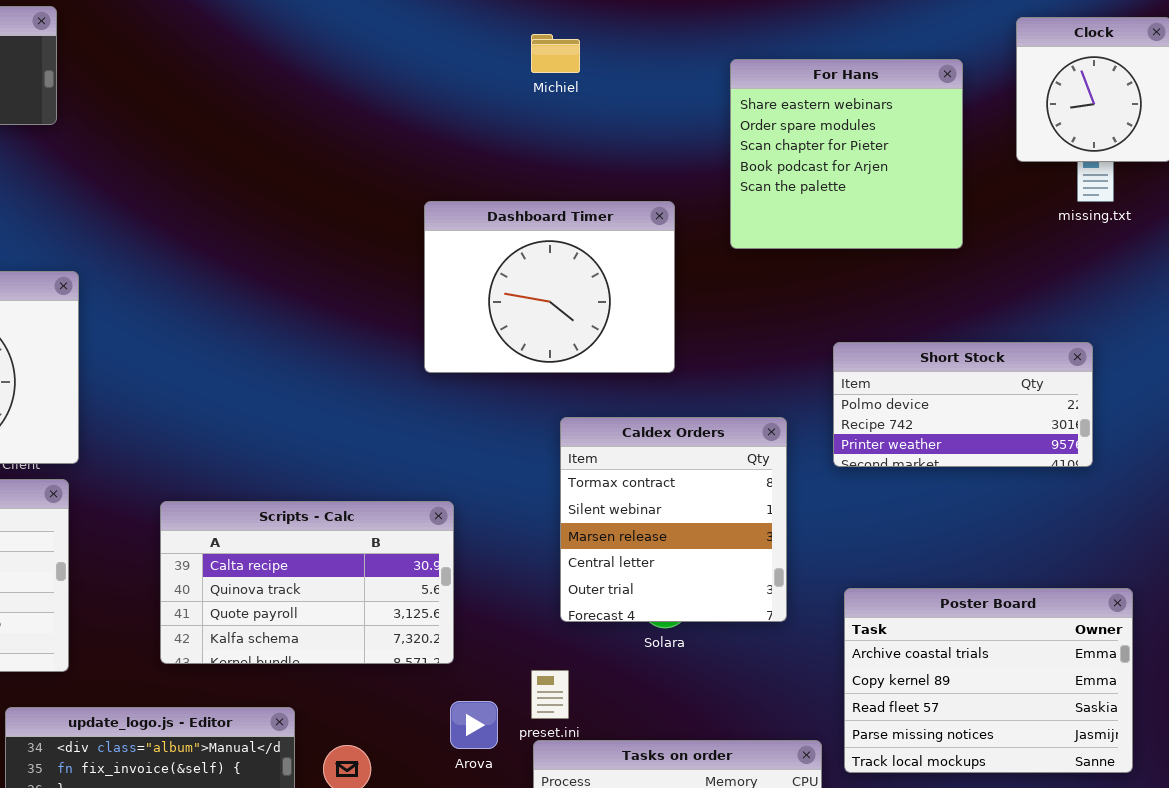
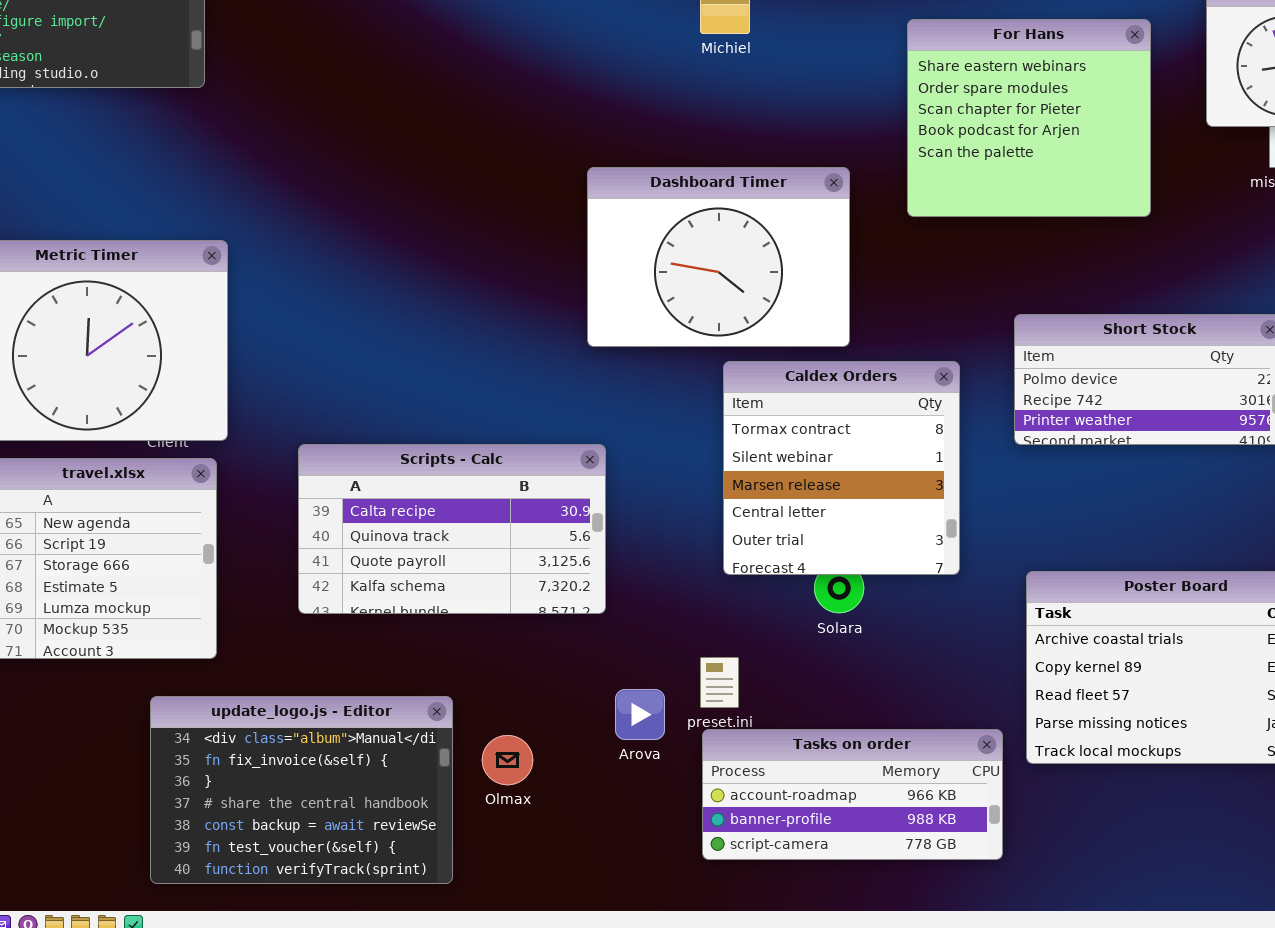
Caldex Orders: [560,417,787,622] -> [723,361,960,575], moved
Scripts - Calc: [160,501,454,664] -> [298,444,606,614], moved

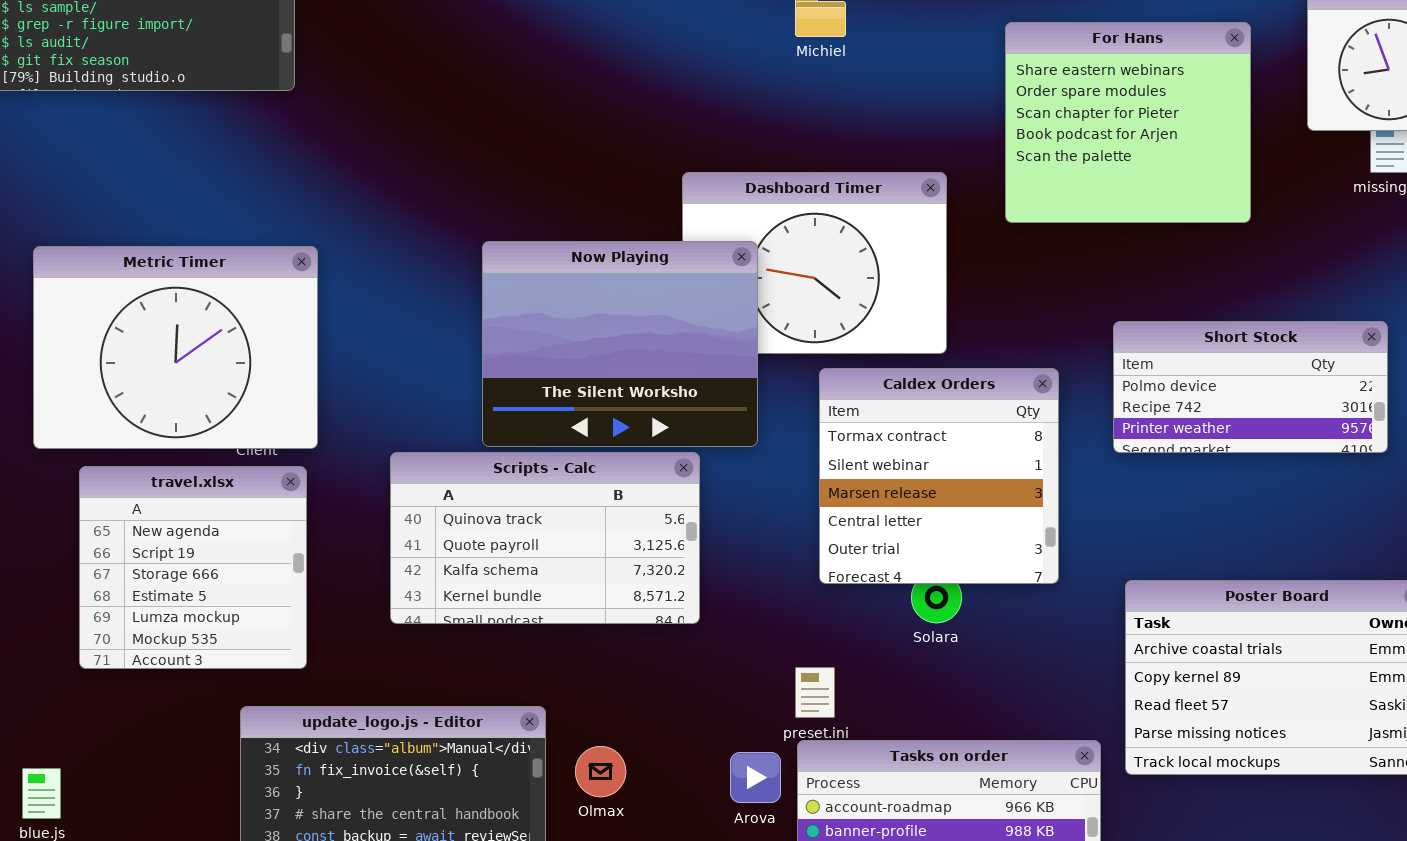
Now Playing: none -> [482,241,758,447], opened
Scripts - Calc: [298,444,606,614] -> [390,452,700,624], scrolled down 1 row
Arova: [615,689,665,740] -> [730,752,781,803], moved

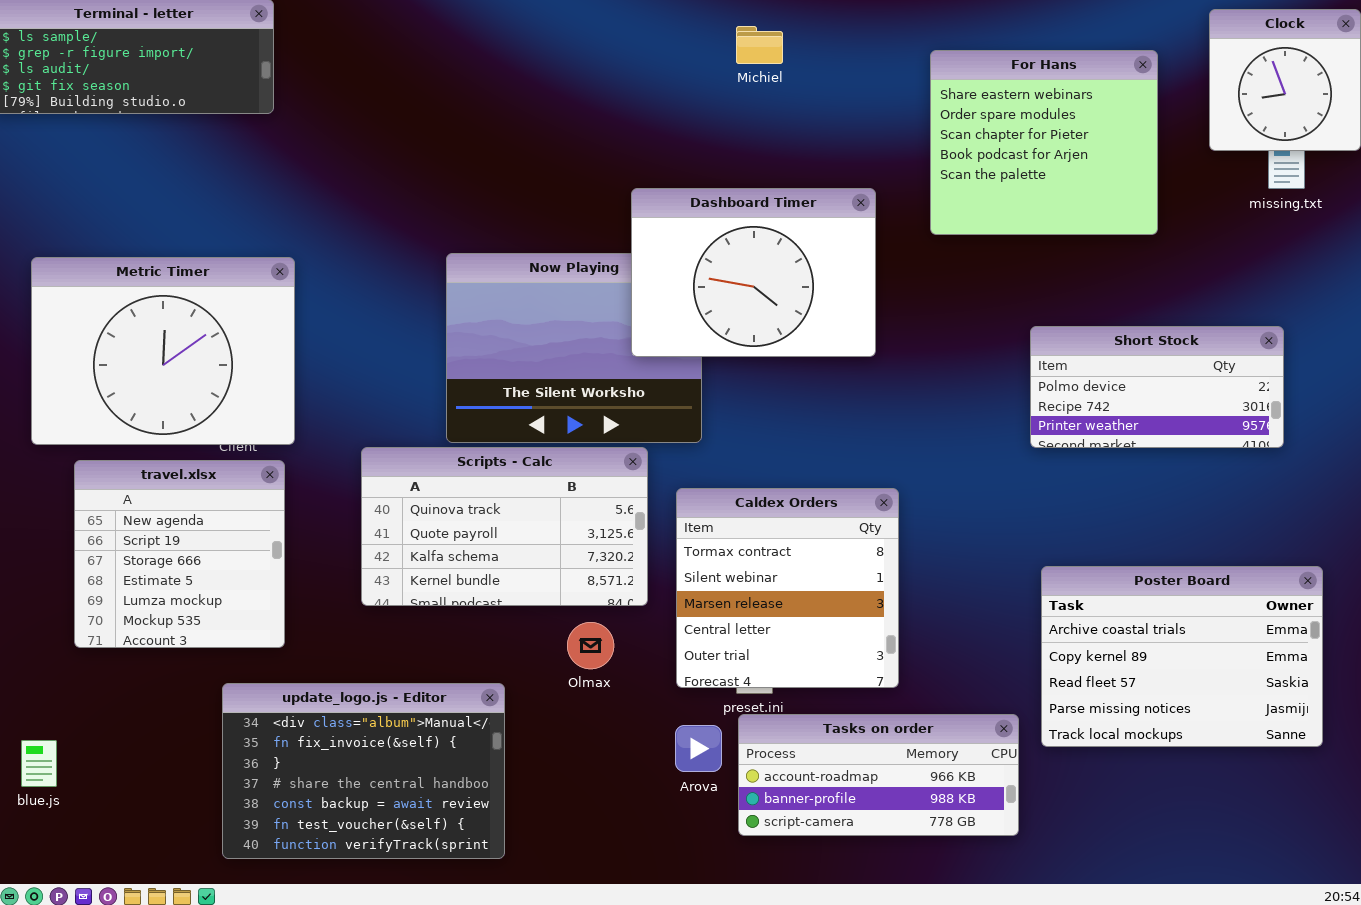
Dashboard Timer: [682,172,947,354] -> [631,188,876,357], raised
Caldex Orders: [819,368,1059,584] -> [676,488,899,688], moved
Olmax: [575,746,626,797] -> [567,622,614,669], moved

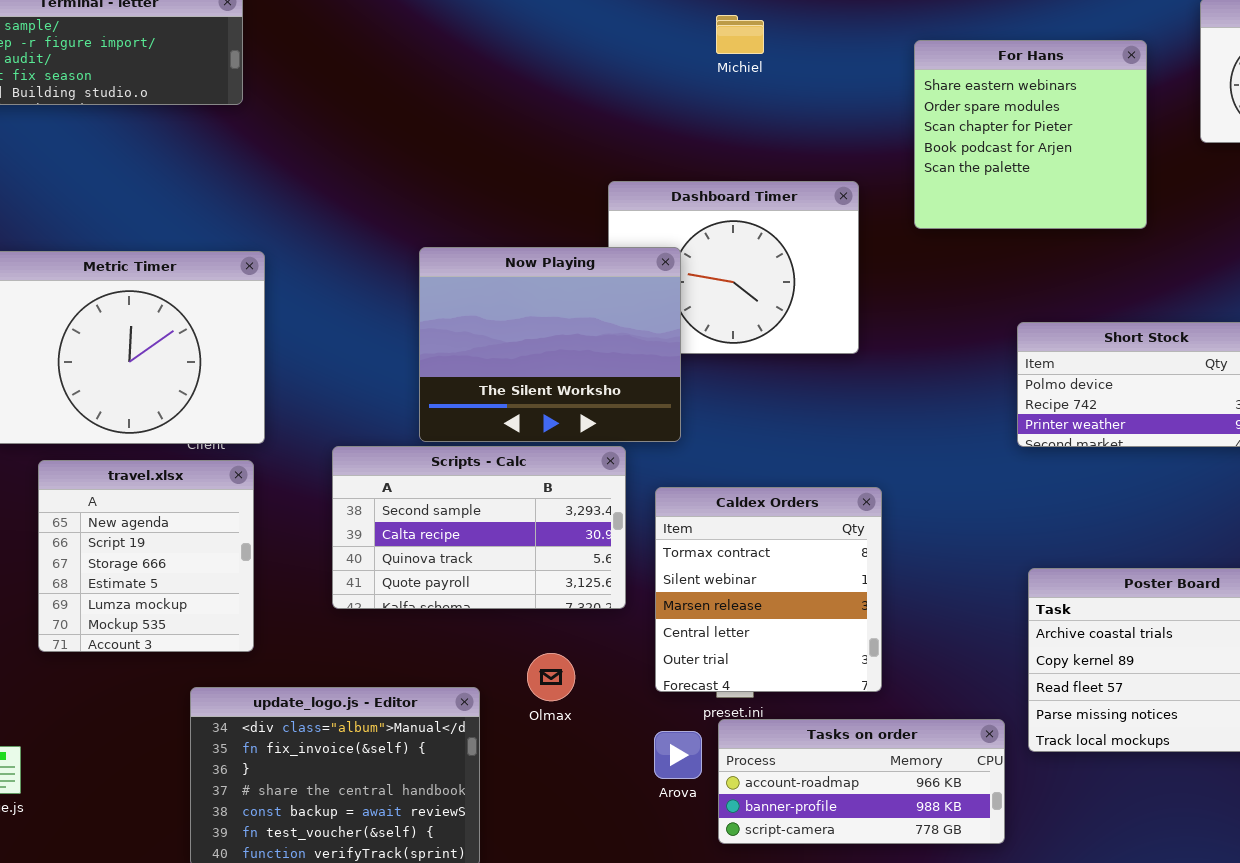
Now Playing: [446,253,702,443] -> [419,247,681,442], raised
Scripts - Calc: [361,447,648,606] -> [332,446,626,609], scrolled up 2 rows
Olmax: [567,622,614,669] -> [527,653,575,701], moved

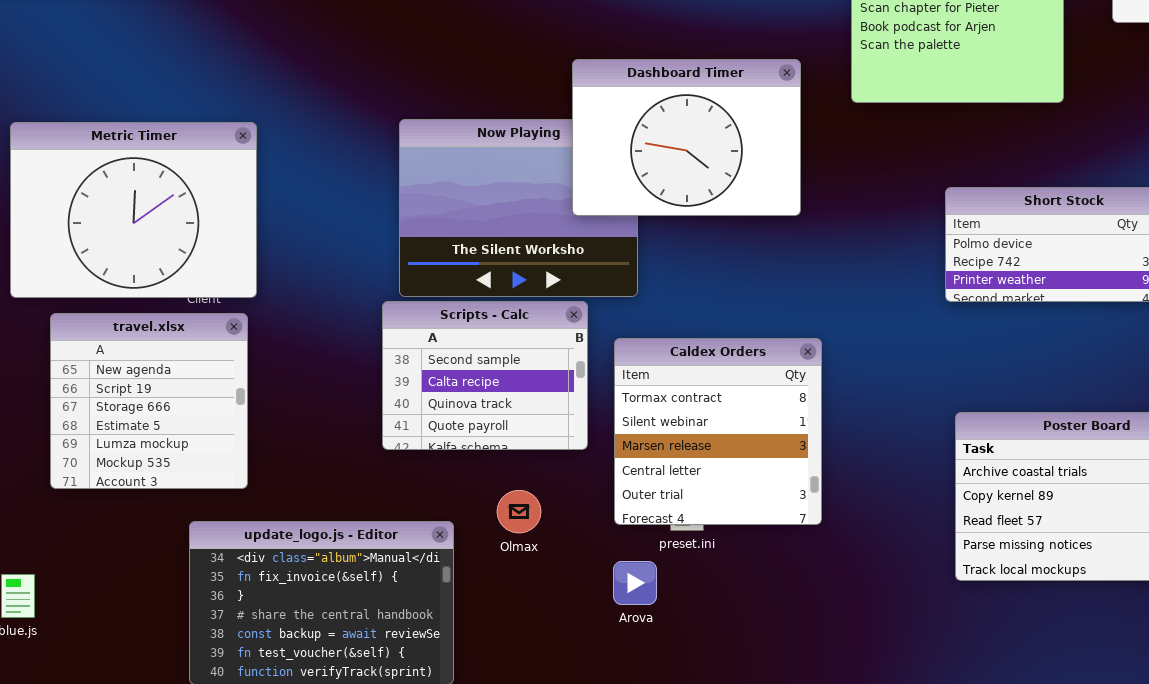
Dashboard Timer: [608,181,859,354] -> [572,59,801,216], raised
Scripts - Calc: [332,446,626,609] -> [382,301,588,450], resized
Tasks on order: [718,719,1005,844] -> none, closed

